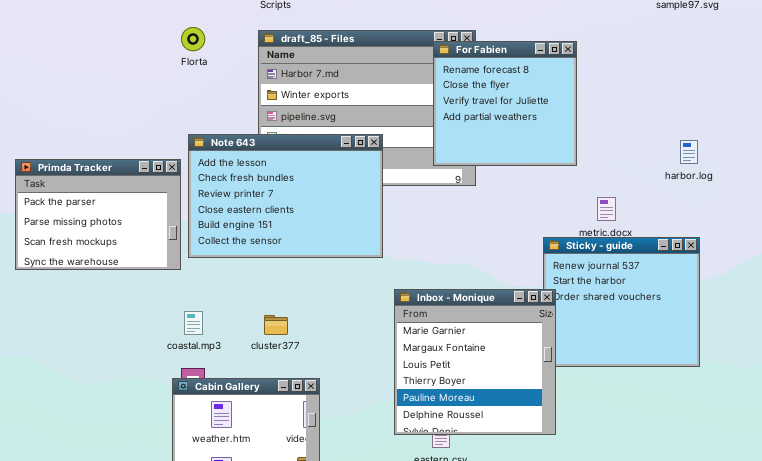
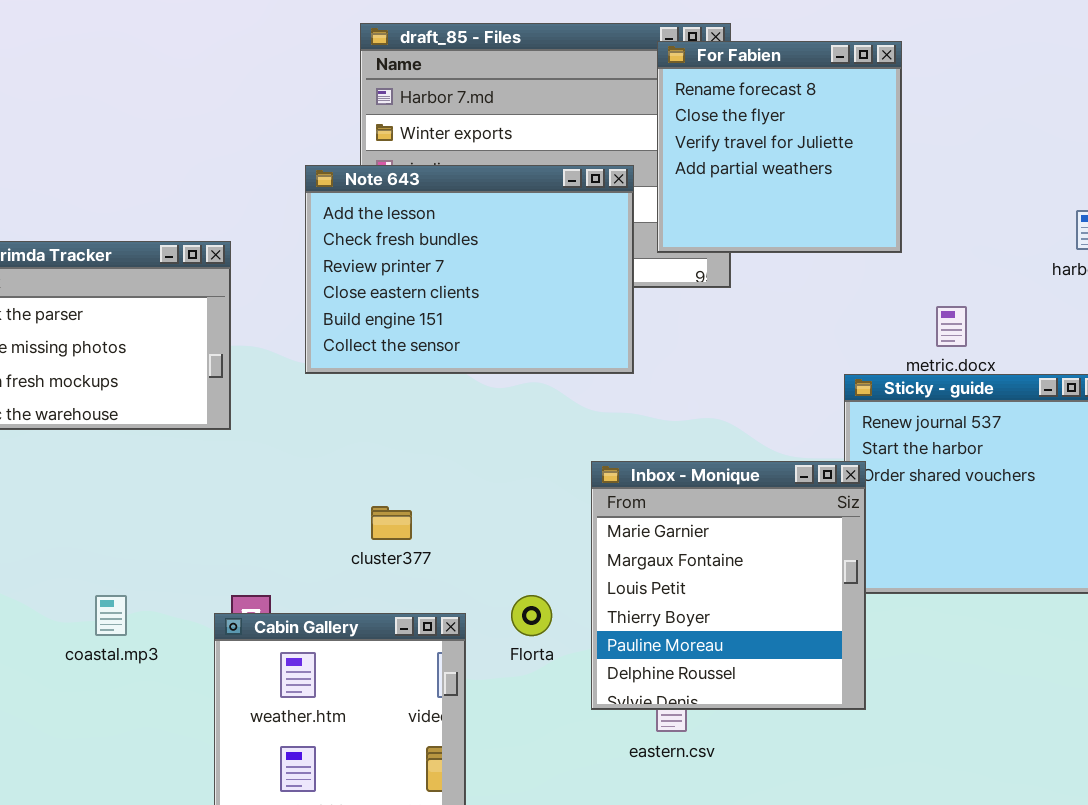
Florta: [181,27,205,51] -> [511,595,552,636], moved
Note 643: [188,134,383,258] -> [305,165,634,374], moved
coastal.mp3: [184,311,203,335] -> [95,595,127,636], moved

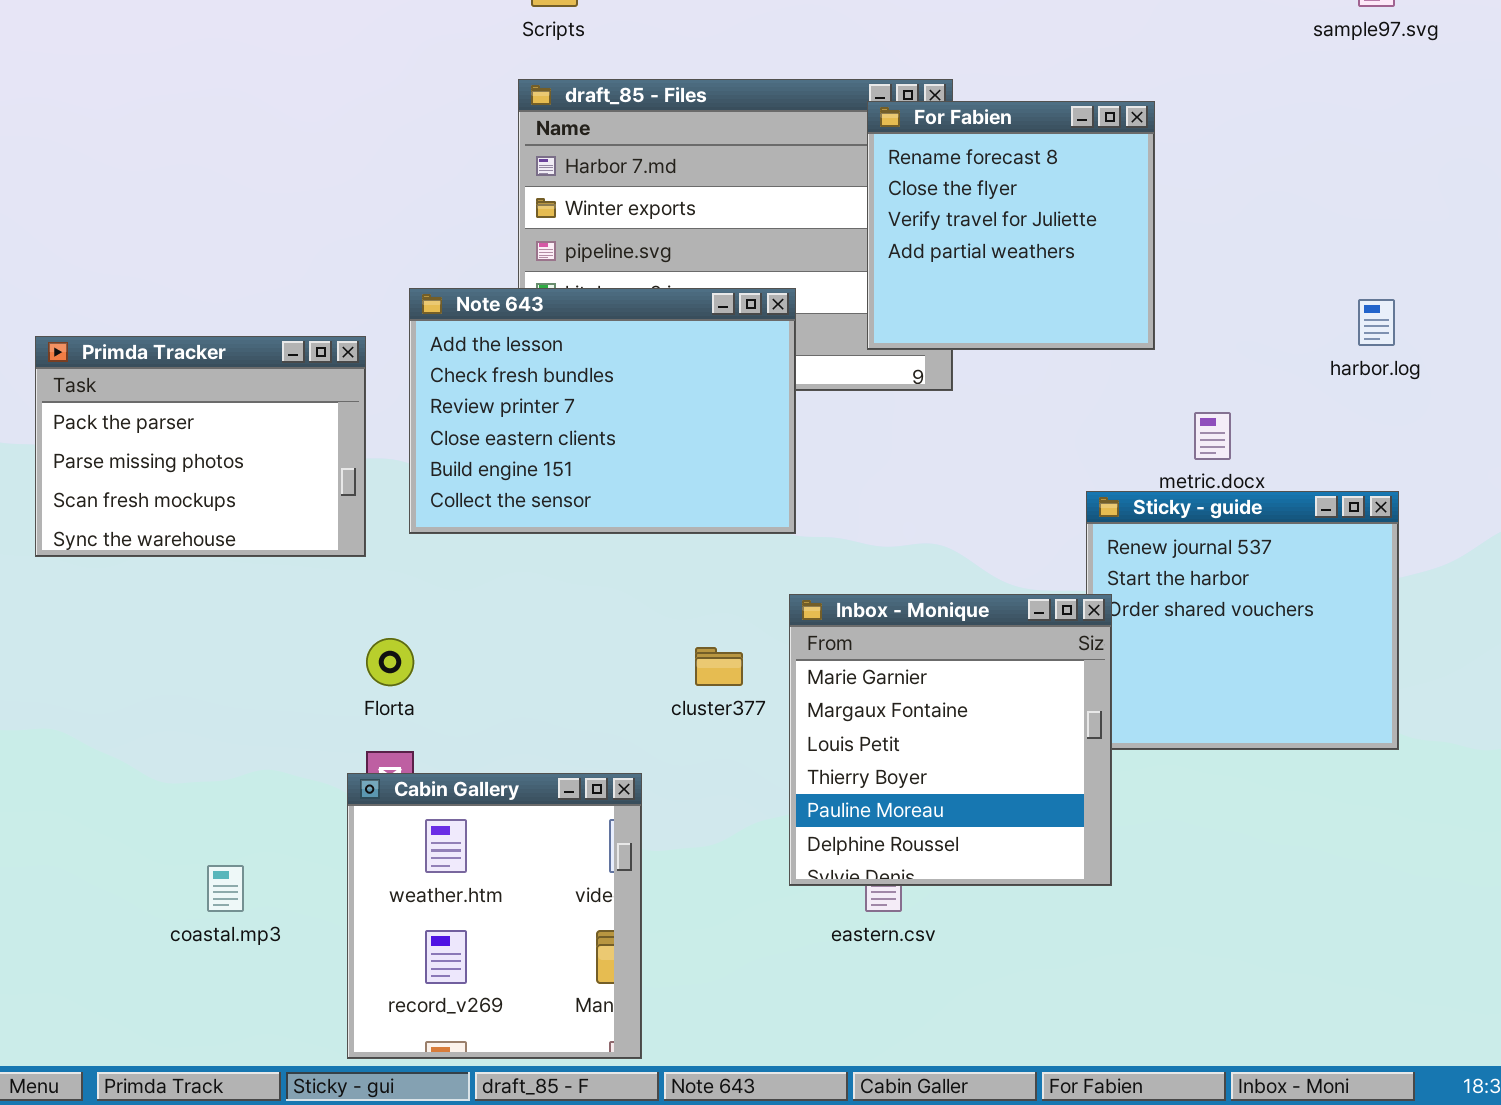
Note 643: [305,165,634,374] -> [409,288,796,534], moved
cluster377: [371,506,412,540] -> [695,647,743,686], moved
coastal.mp3: [95,595,127,636] -> [207,865,244,912], moved
Florta: [511,595,552,636] -> [366,638,414,686], moved

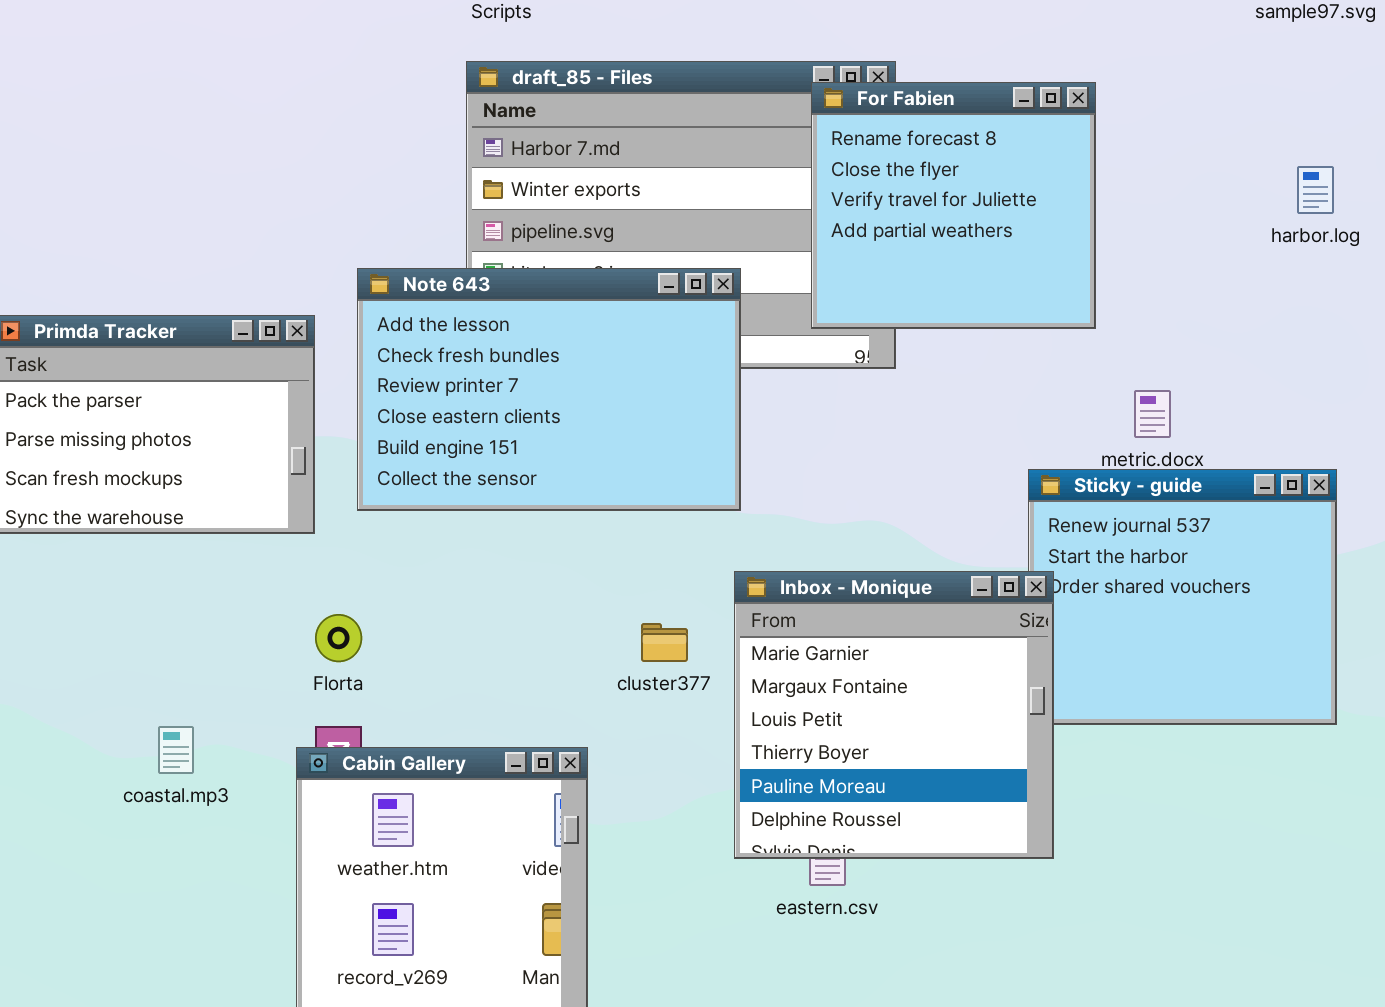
harbor.log: [1358,299,1395,346] -> [1297,166,1334,214], moved
coastal.mp3: [207,865,244,912] -> [158,726,194,774], moved

